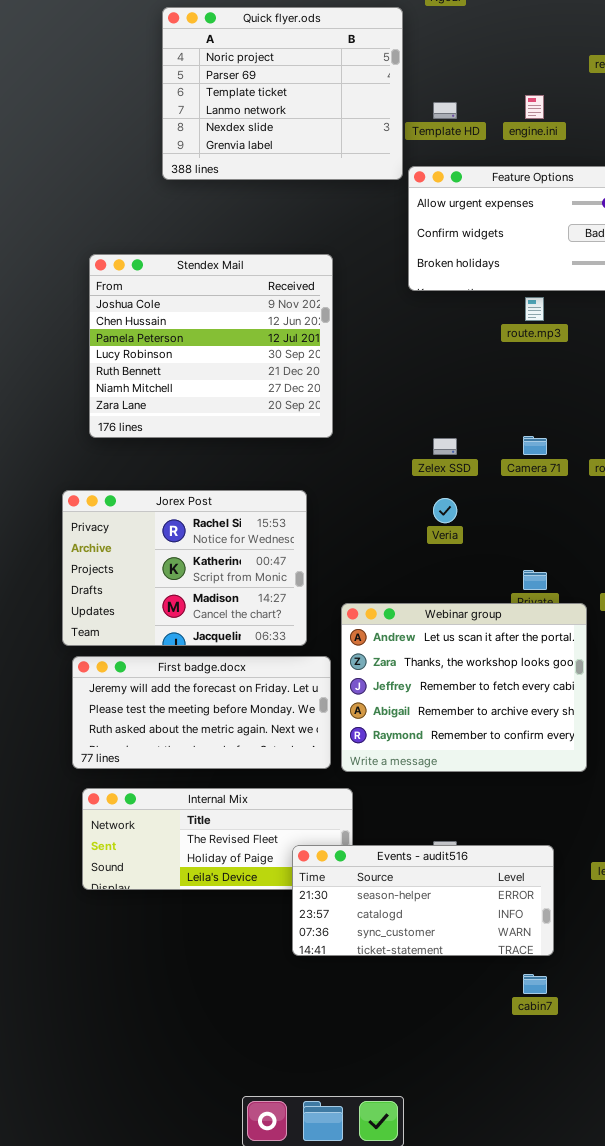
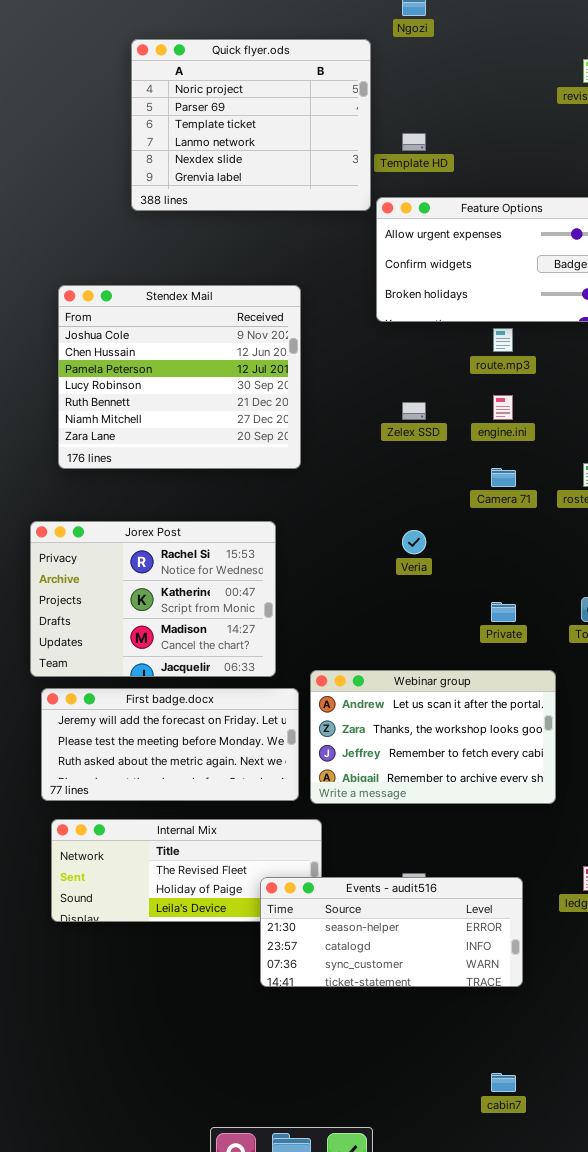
engine.ini: [525,95,544,119] -> [493,395,513,420], moved
Zelex SSD: [433,438,457,455] -> [402,402,426,420], moved
Webinar group: [341,603,587,772] -> [310,670,556,804], resized
cabin7: [523,974,547,994] -> [491,1073,516,1092], moved

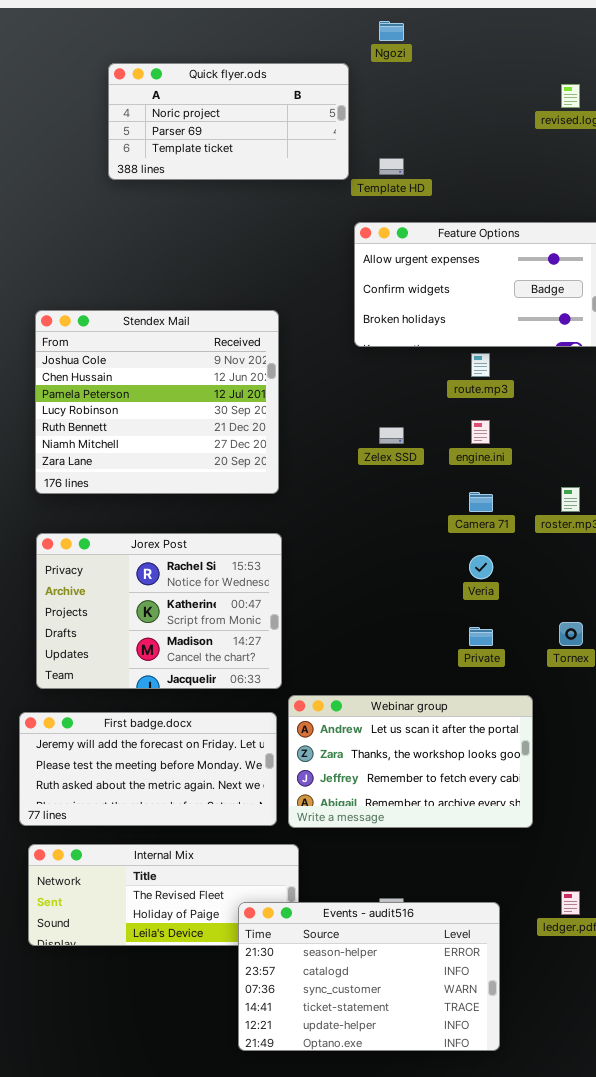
Quick flyer.ods: [131,39,371,211] -> [108,63,349,180], resized
Jorex Post: [30,521,276,677] -> [36,533,282,689], moved
Veria: [402,530,426,554] -> [469,555,493,579], moved
Events - audit516: [260,877,523,987] -> [238,902,500,1051], resized

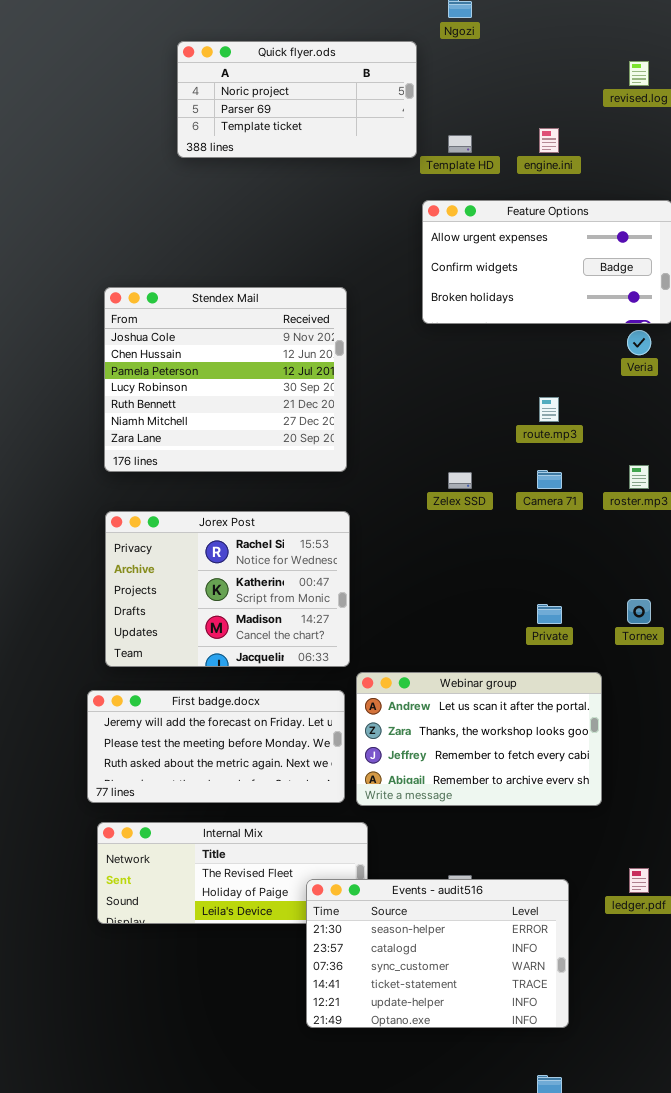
route.mp3: [471,353,490,377] -> [539,397,559,422], moved
engine.ini: [471,420,490,444] -> [539,128,559,153], moved
Zelex SSD: [379,427,404,444] -> [448,472,472,489], moved
Veria: [469,555,493,579] -> [627,330,651,355], moved

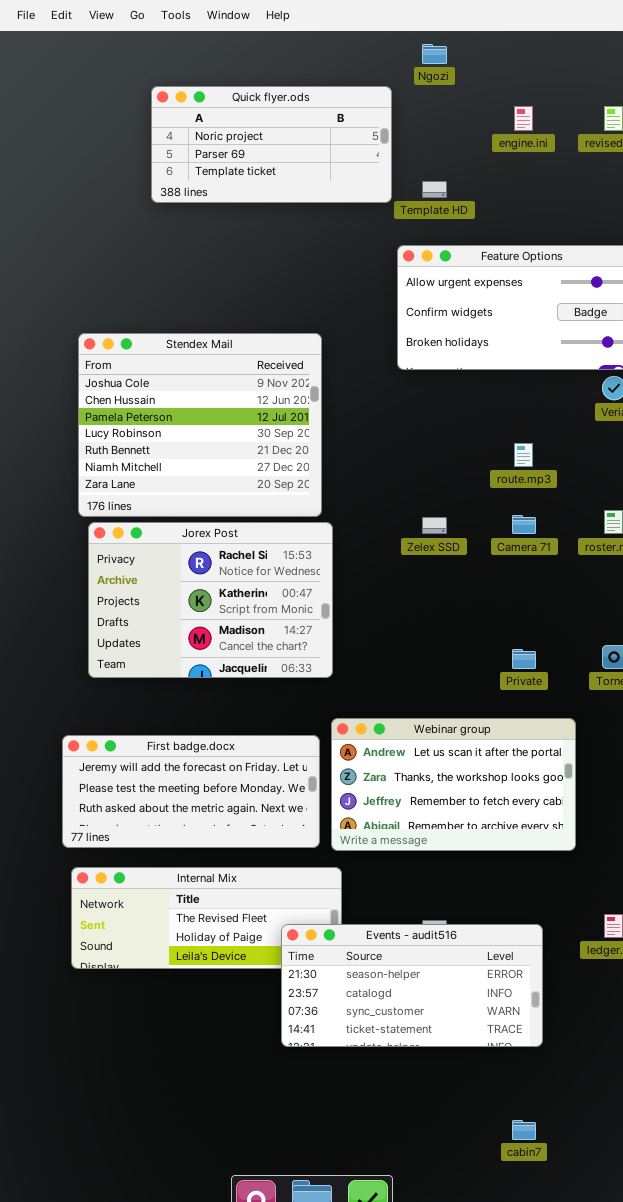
engine.ini: [539,128,559,153] -> [514,106,533,131], moved
Jorex Post: [105,511,350,667] -> [88,522,333,678], moved
Events - audit516: [306,879,569,1028] -> [281,924,543,1047], resized

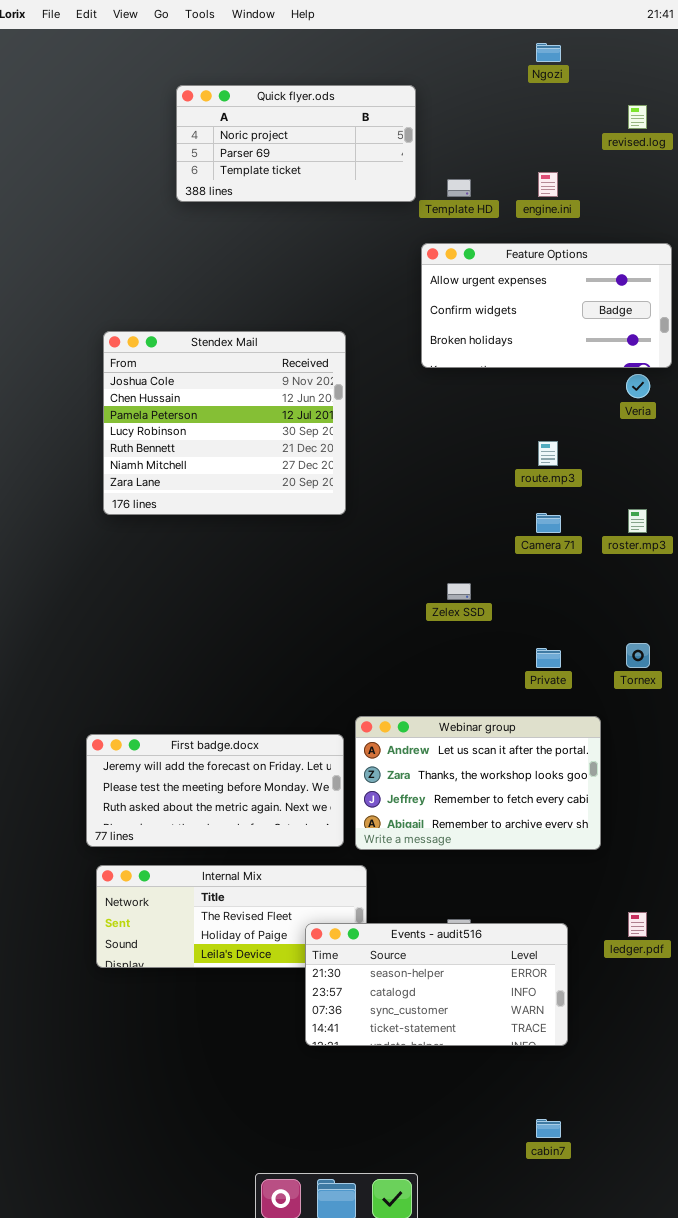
Ngozi: [422,44,447,64] -> [536,43,561,62], moved
engine.ini: [514,106,533,131] -> [538,172,558,197], moved
Zelex SSD: [422,517,447,534] -> [447,583,471,600], moved
Jorex Post: [88,522,333,678] -> none, closed

